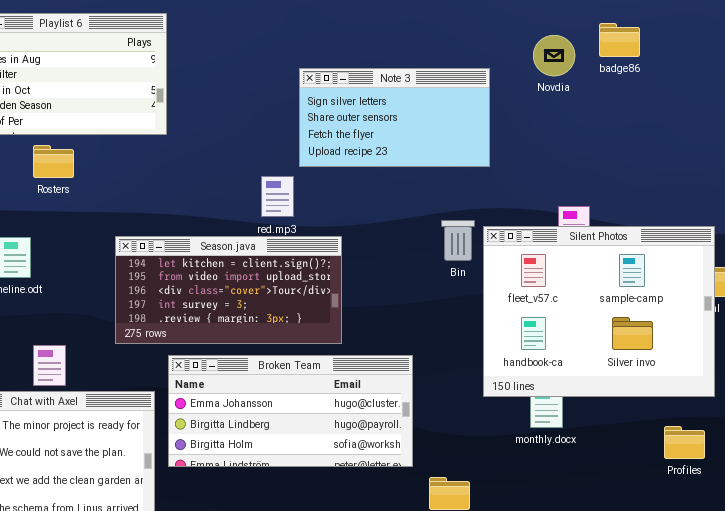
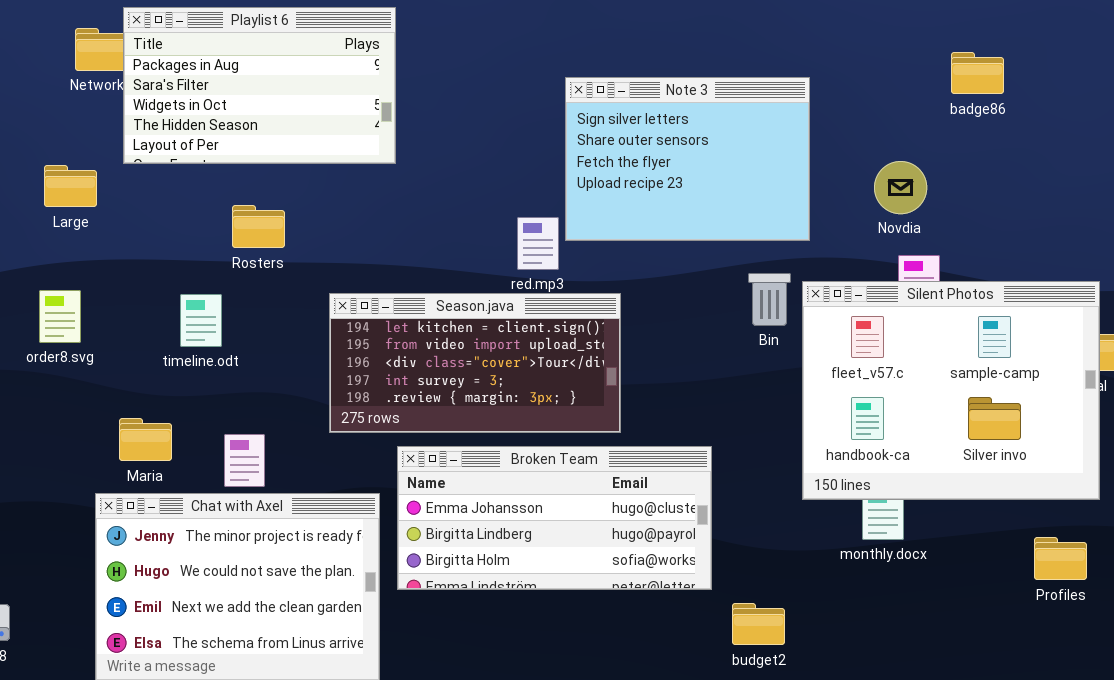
badge86: [599,23,640,57] -> [951,52,1004,94], moved
Novdia: [533,35,575,76] -> [874,161,927,214], moved
Note 3: [299,68,490,167] -> [565,77,810,241], resized
Rosters: [33,145,74,178] -> [232,205,285,248], moved

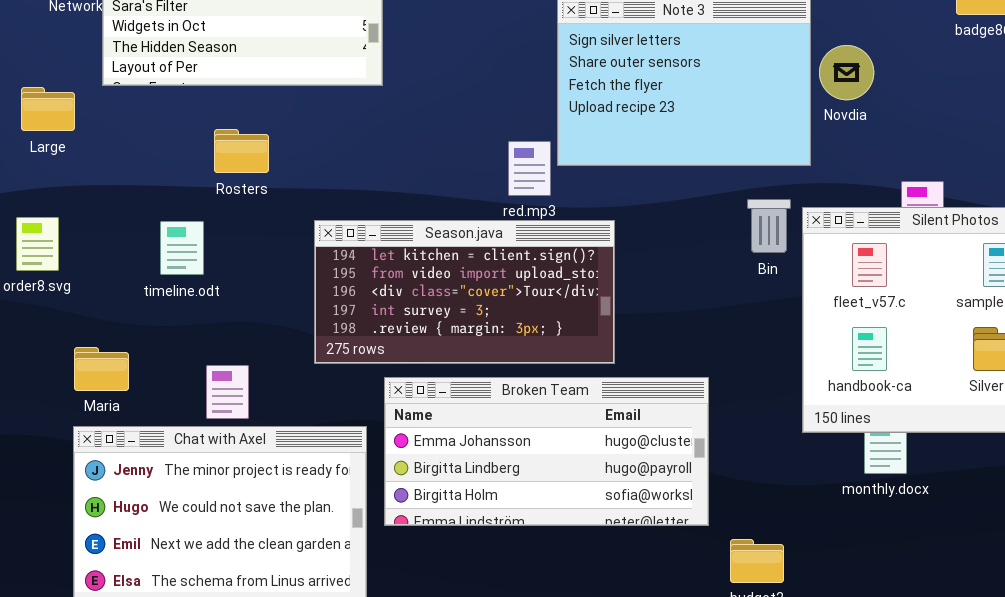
Novdia: [874,161,927,214] -> [819,45,874,100], moved
Maria: [119,418,172,461] -> [74,347,129,391], moved

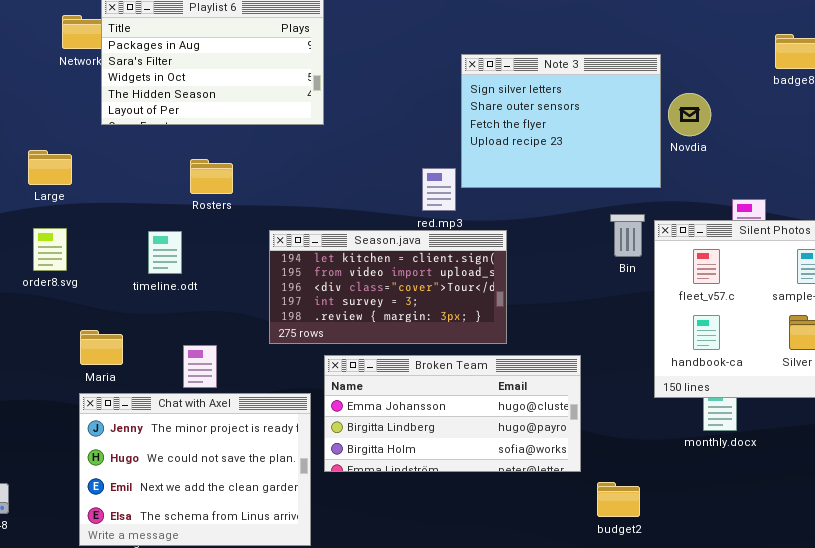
Large: [21,87,75,131] -> [28,150,72,185], moved

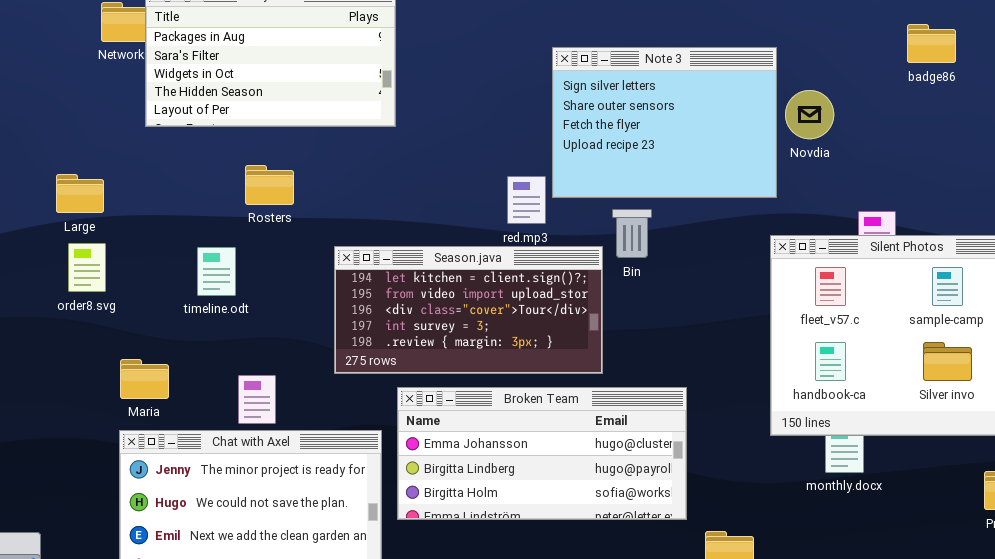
Large: [28,150,72,185] -> [56,174,104,213], moved
Bin: [610,214,645,257] -> [612,209,652,258], moved

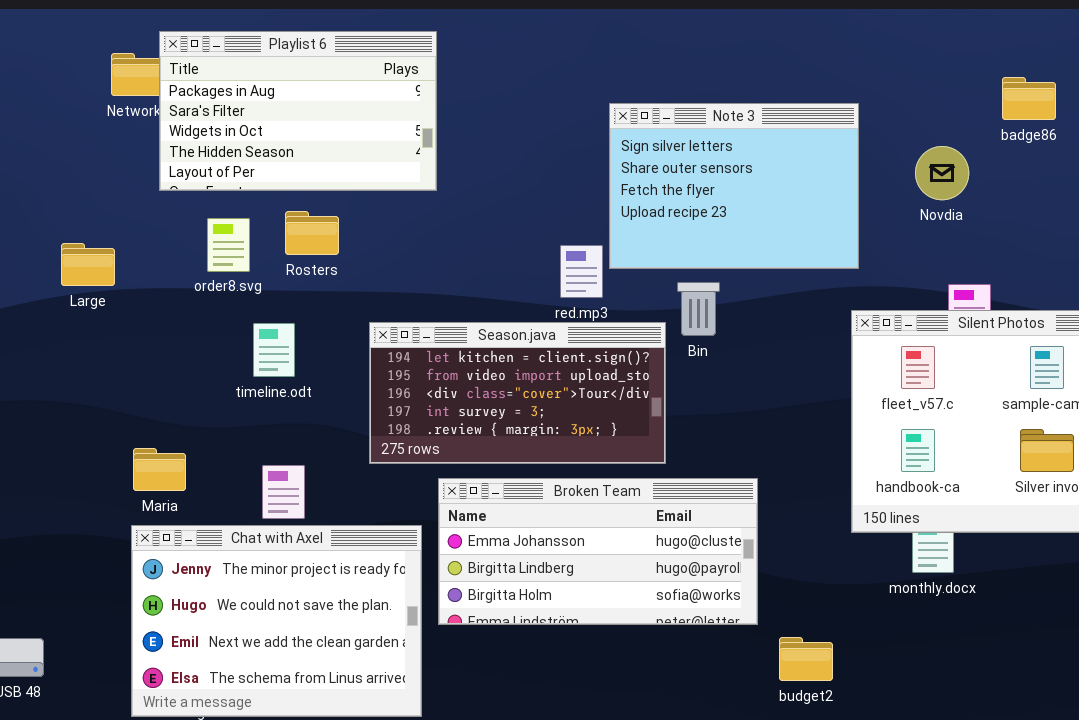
Novdia: [785,90,834,139] -> [915,146,969,200], moved
Rosters: [245,165,294,205] -> [285,211,339,255], moved
order8.svg: [68,243,106,292] -> [207,218,250,272], moved
timeline.odt: [197,247,236,296] -> [253,323,295,377], moved

